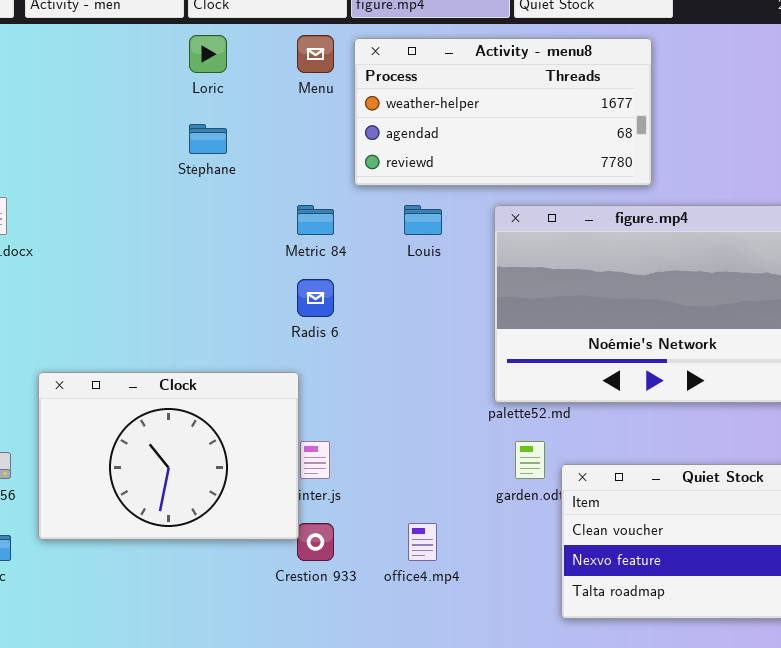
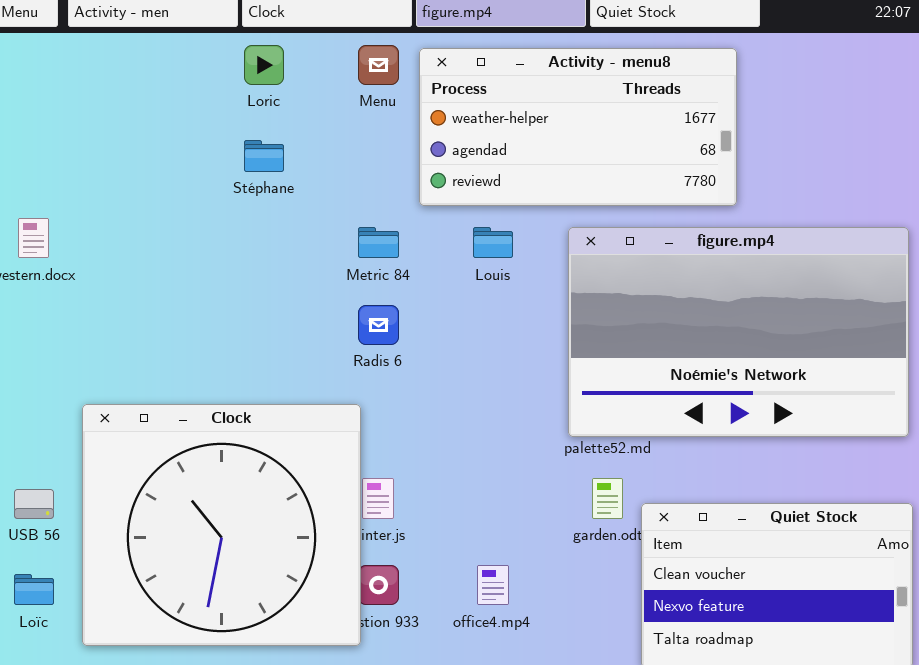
Clock: [38,372,299,540] -> [82,404,361,646], resized

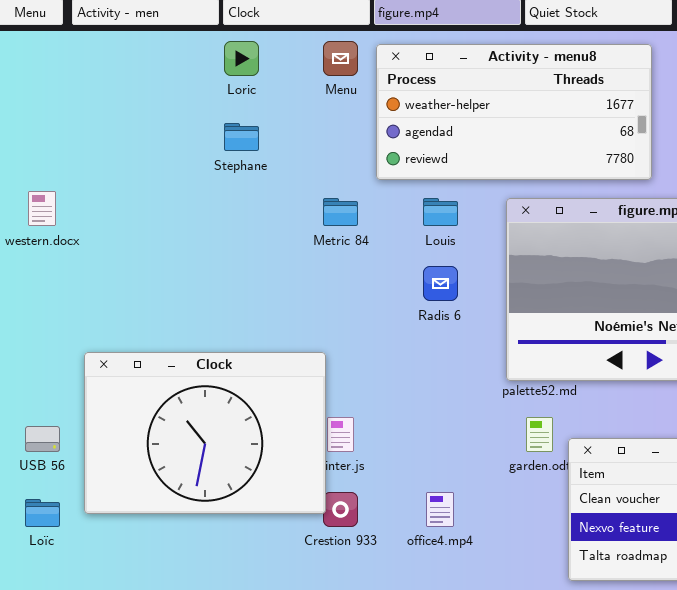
Radis 6: [358,305,399,345] -> [423,266,458,301], moved
Clock: [82,404,361,646] -> [84,352,326,514], resized

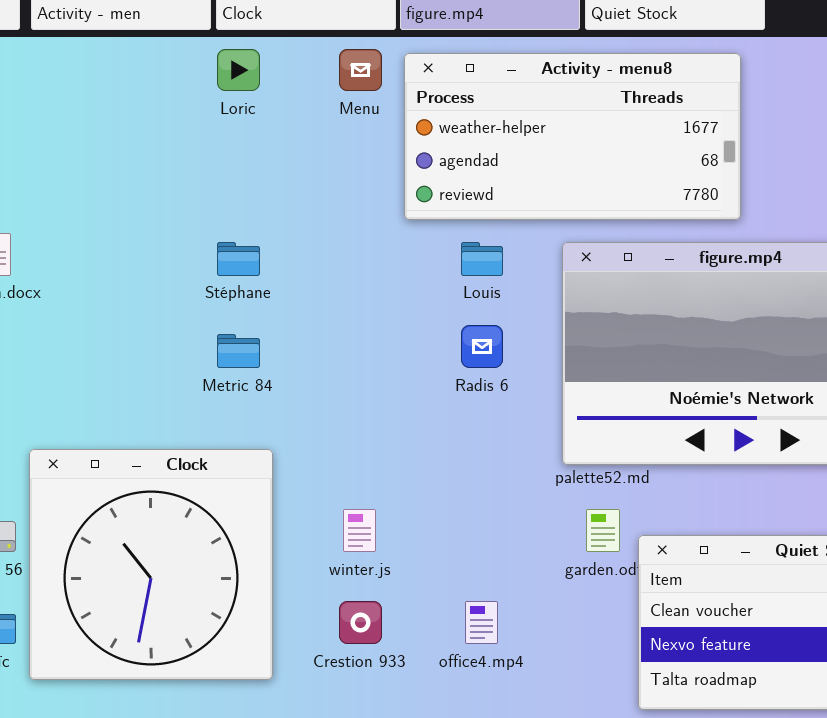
Stéphane: [224,123,259,151] -> [217,242,260,276], moved
Metric 84: [323,198,358,226] -> [217,334,260,368], moved
Clock: [84,352,326,514] -> [29,449,273,680], moved, resized

